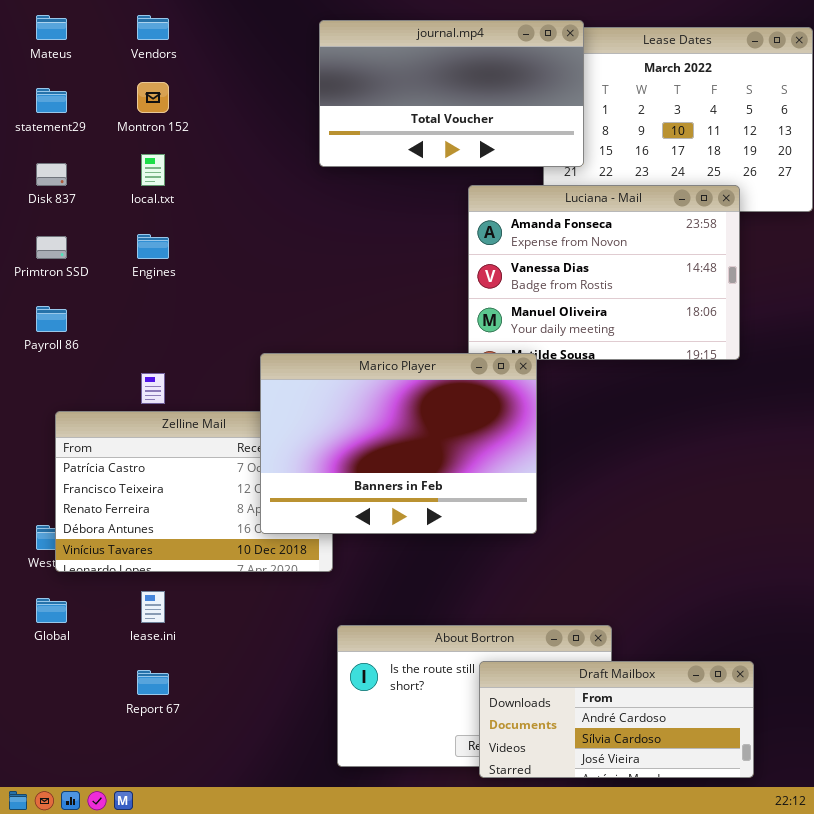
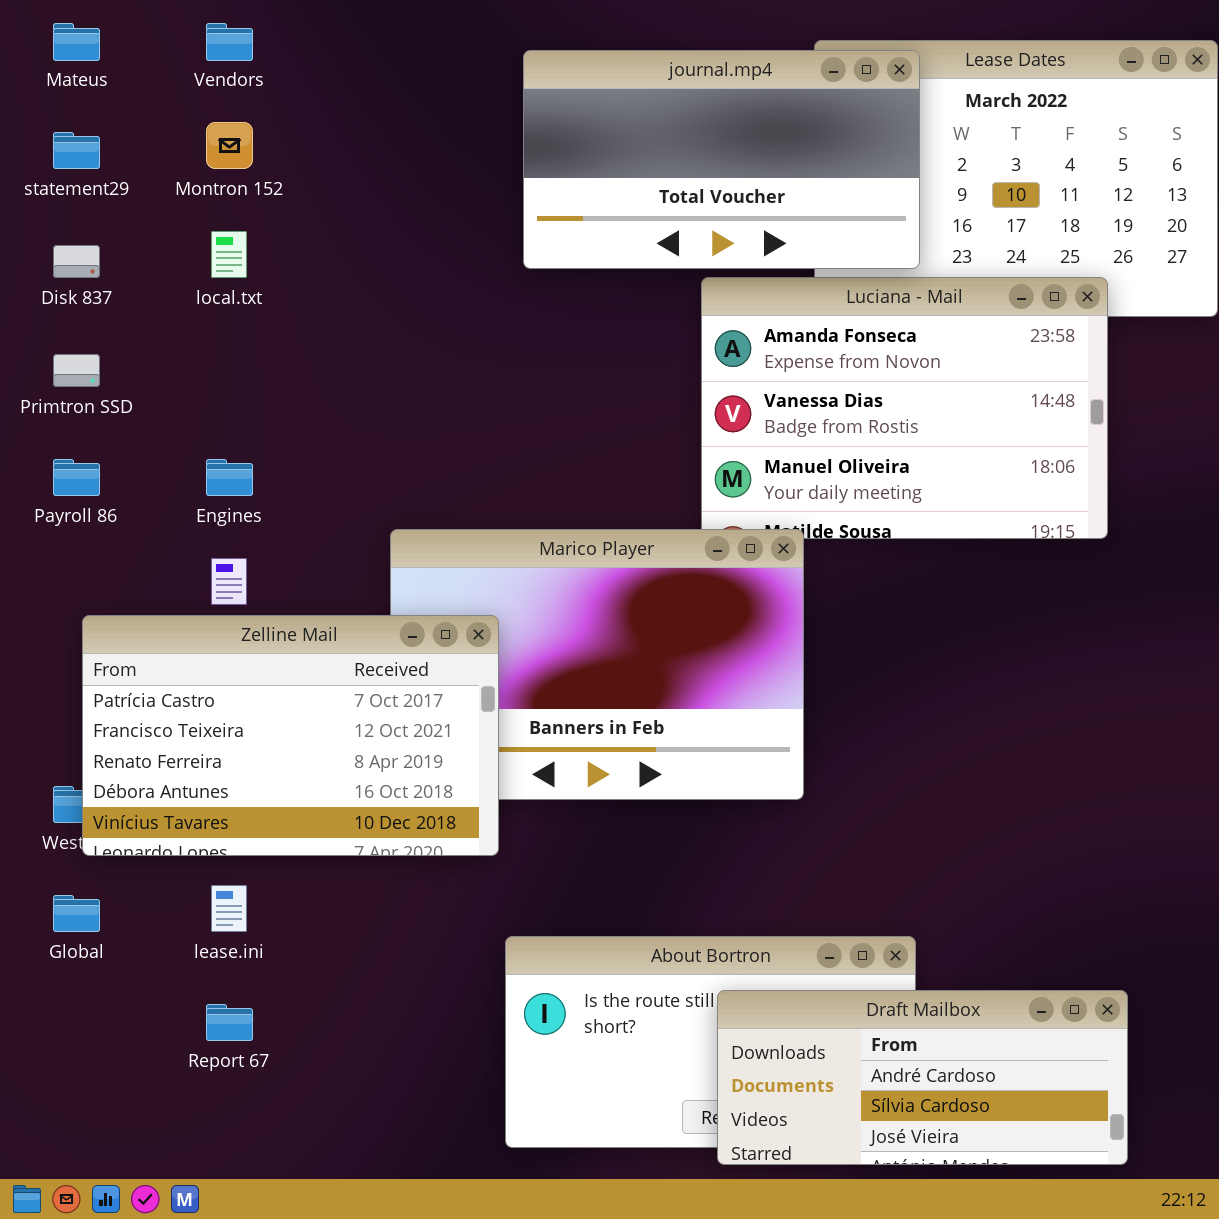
journal.mp4: [319,20,584,167] -> [523,50,920,269], moved
Engines: [137,234,169,259] -> [206,459,253,496], moved
Zelline Mail: [55,411,333,572] -> [82,615,499,856], raised

